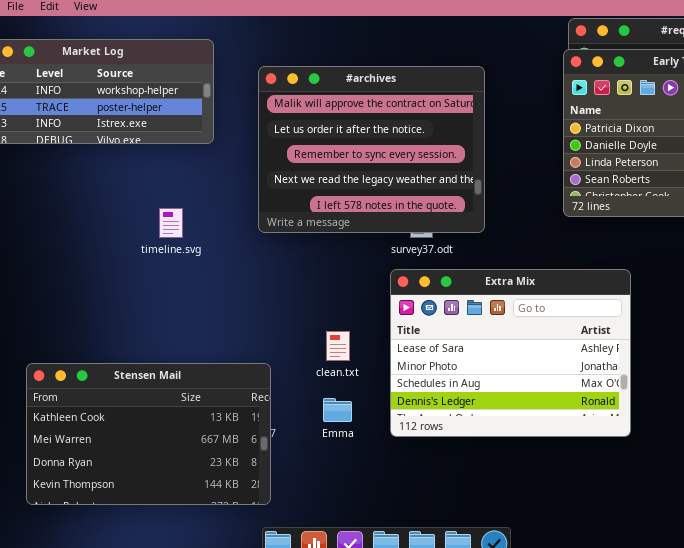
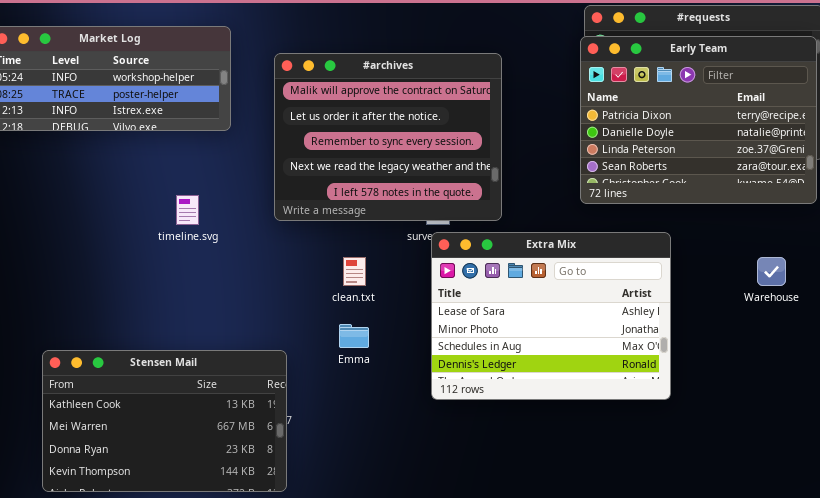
Extra Mix: [390,269,631,437] -> [431,232,671,400], moved
clean.txt: [326,331,350,361] -> [343,257,366,286], moved
Emma: [323,398,352,422] -> [339,324,369,348], moved

